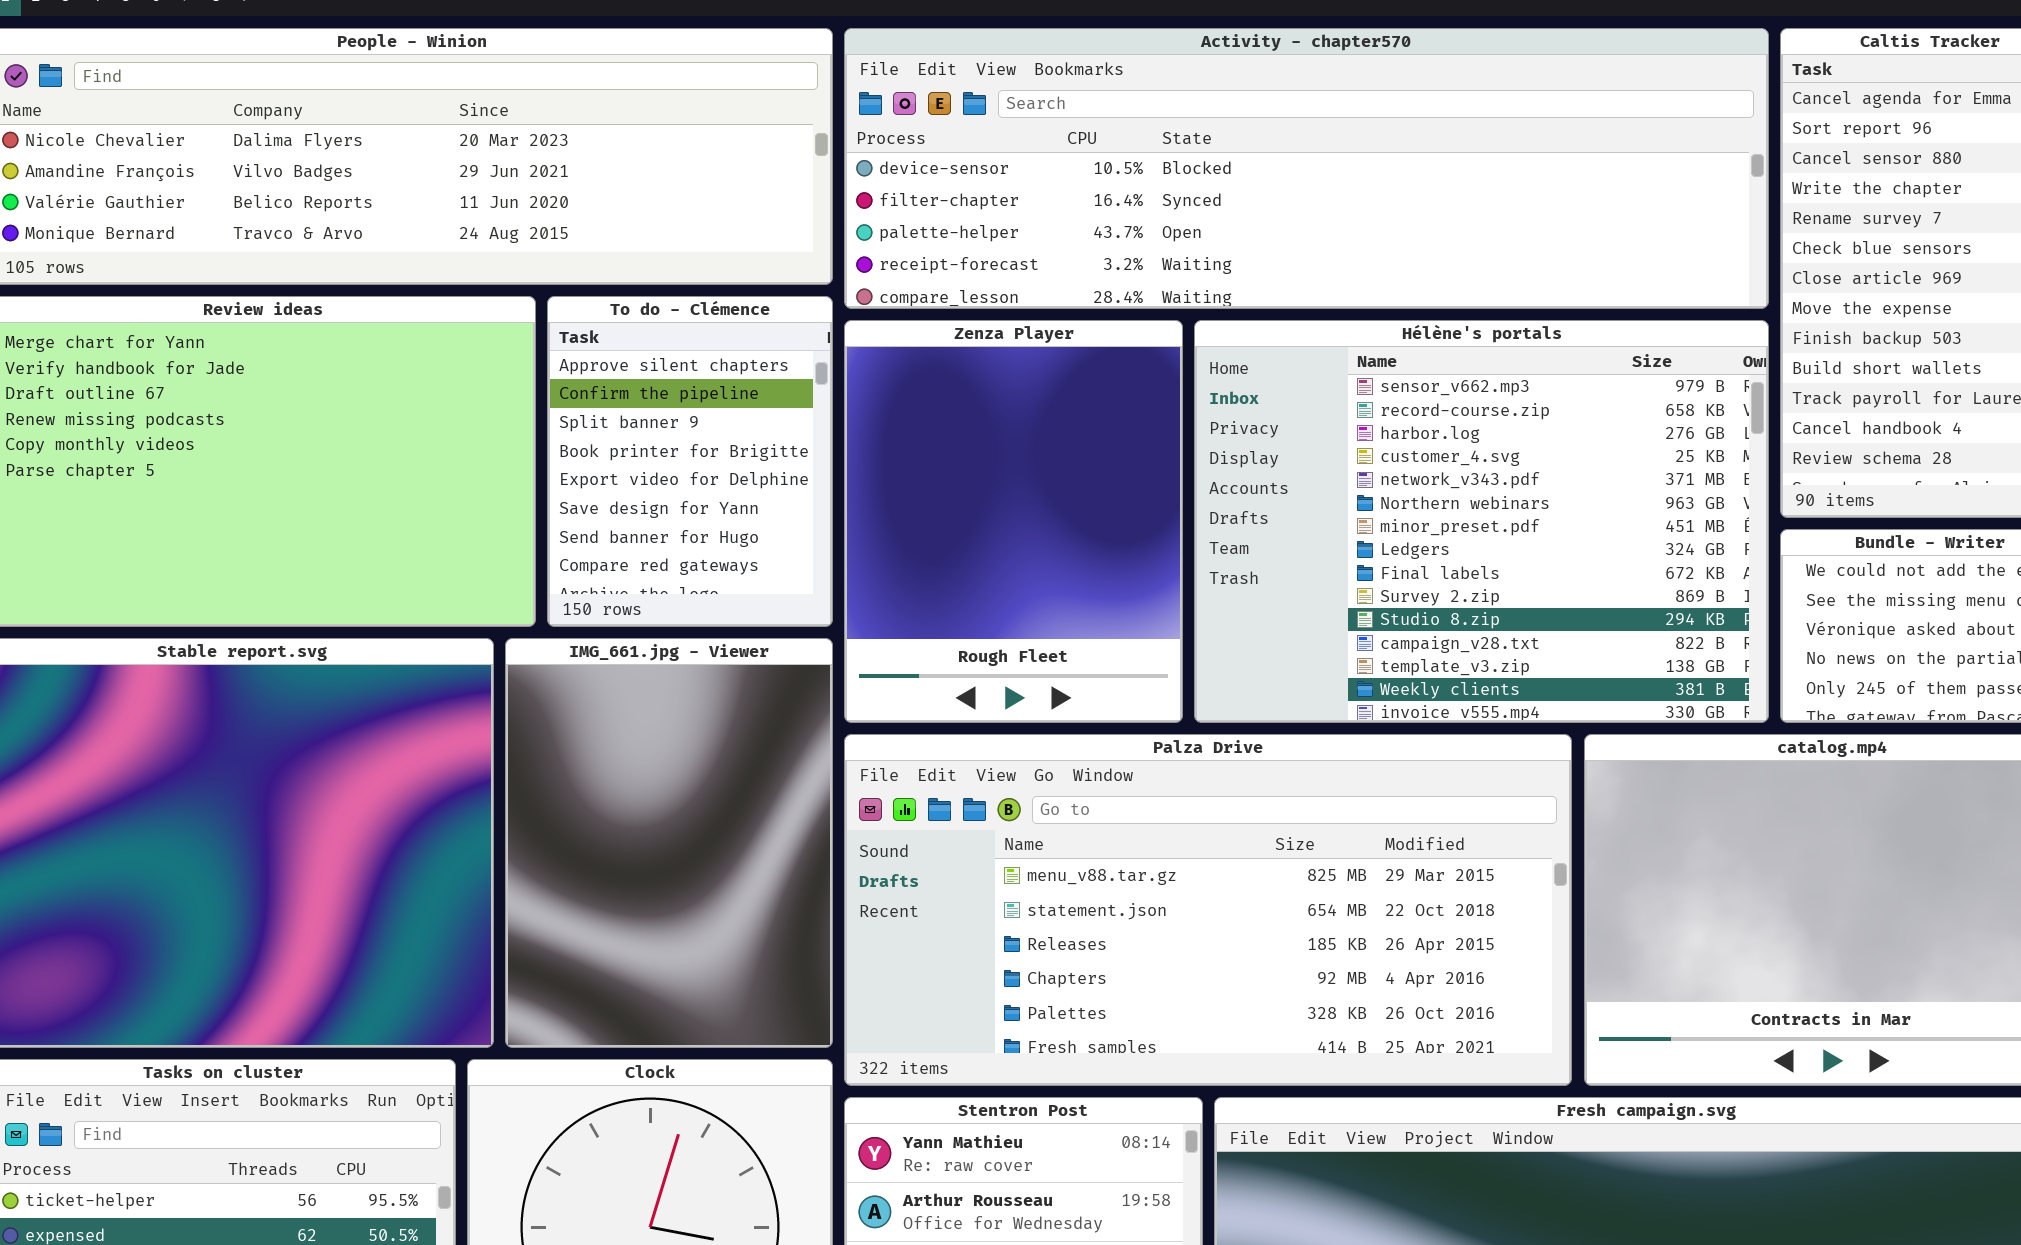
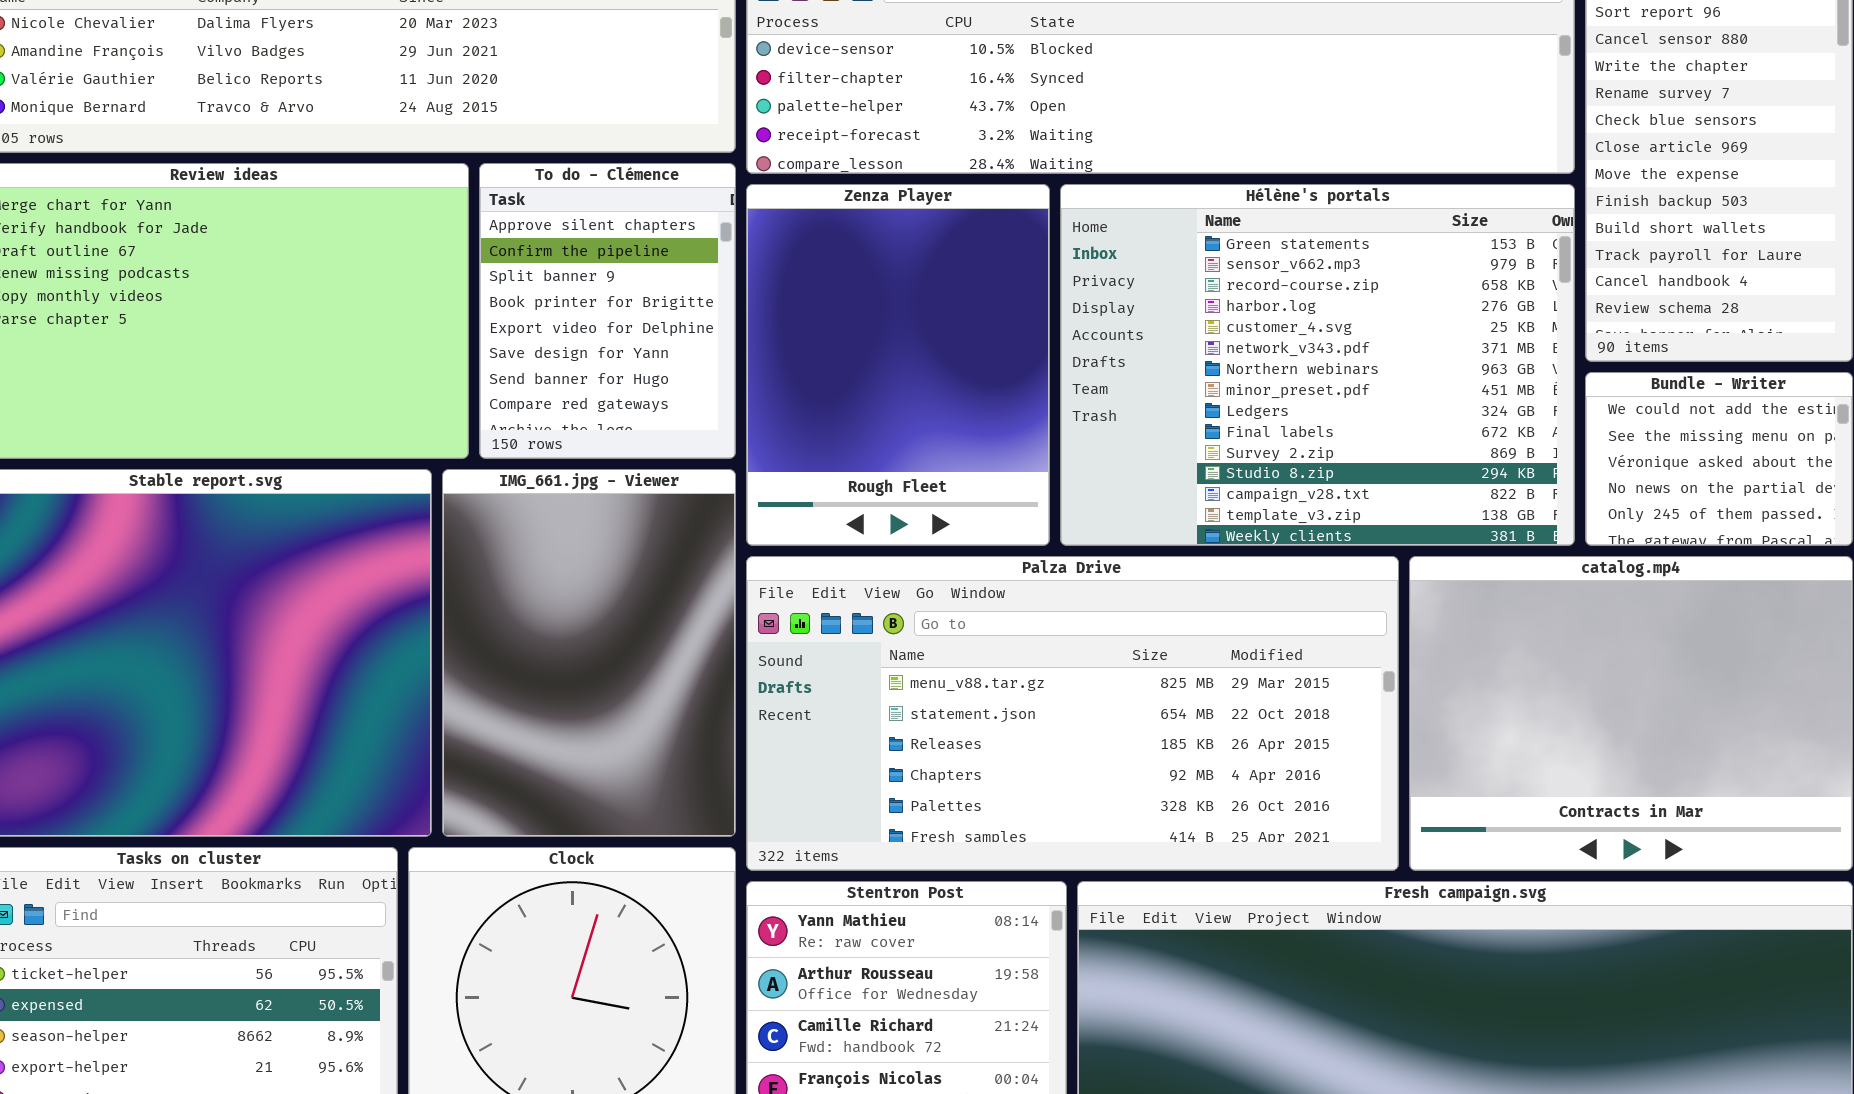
Hélène's portals: [1194,320,1769,723] -> [1060,184,1575,546], scrolled up 1 row

